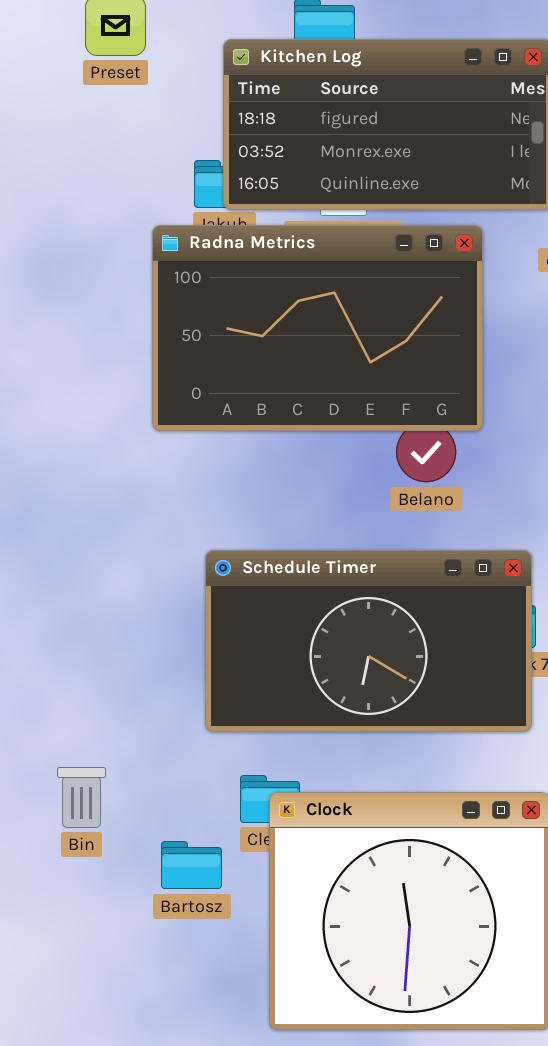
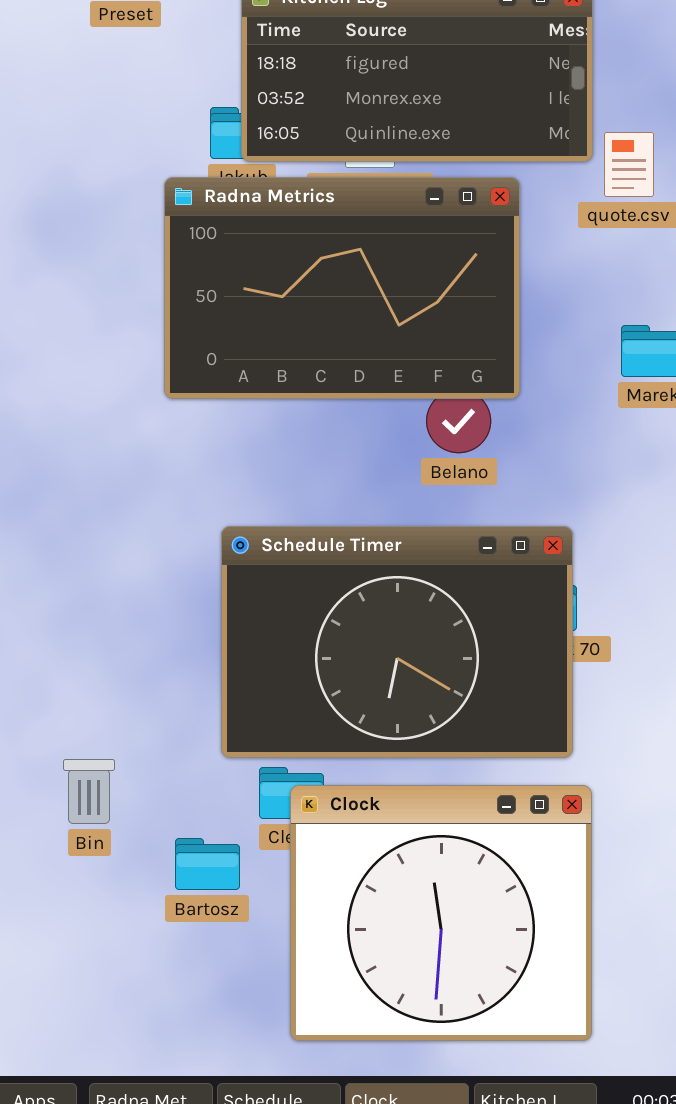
Schedule Timer: [205,550,532,732] -> [221,526,573,758], resized

